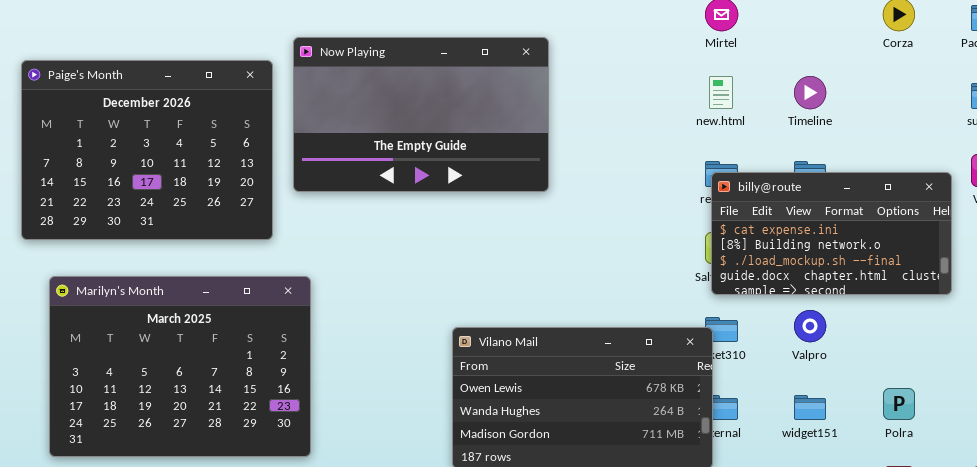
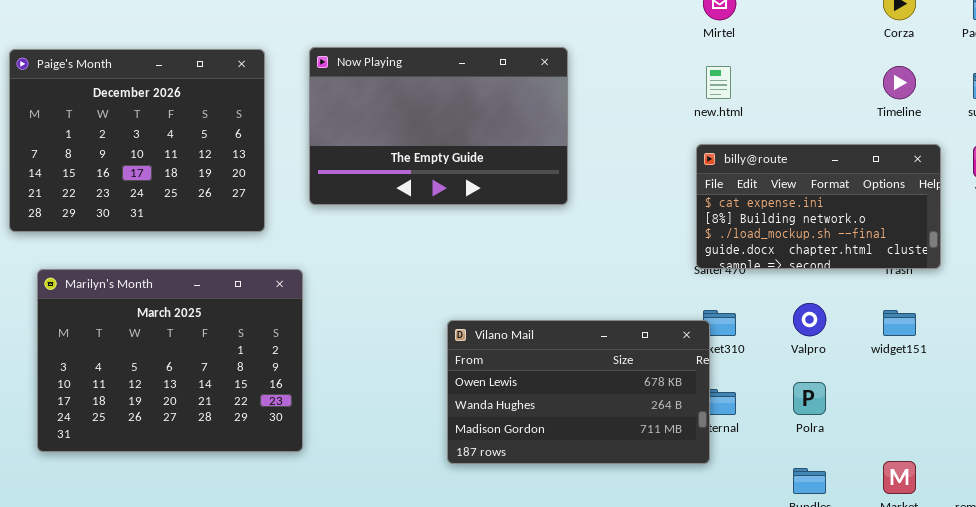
Now Playing: [293,37,549,192] -> [309,47,568,205], moved
Timeline: [794,76,826,109] -> [883,66,916,99], moved
billy@route: [711,172,952,295] -> [696,144,941,269], moved
Polra: [883,388,915,420] -> [793,382,826,415], moved
widget151: [794,395,826,420] -> [883,310,916,336], moved

